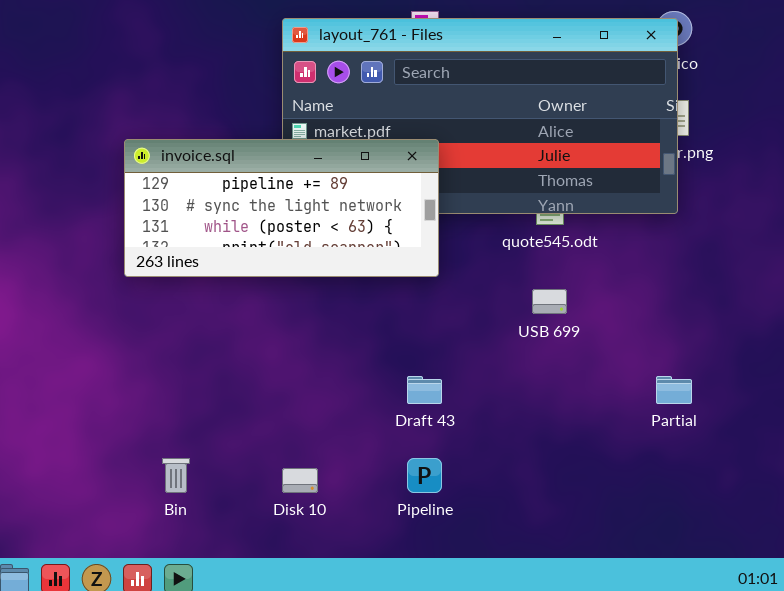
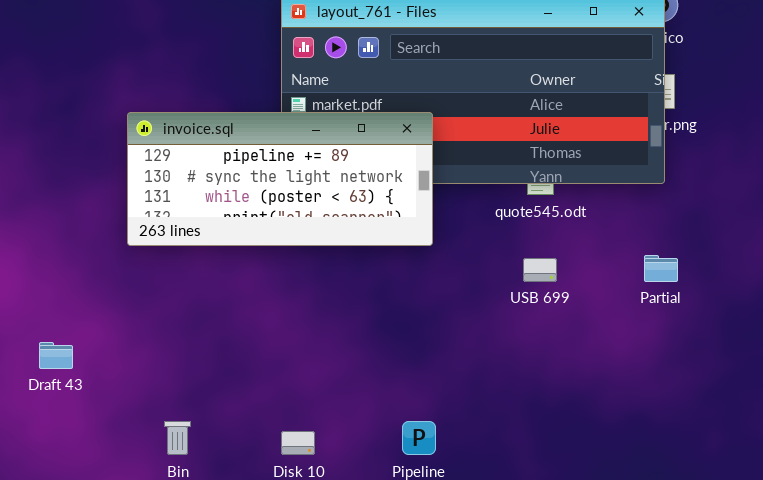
Draft 43: [407,376,442,404] -> [39,342,73,369], moved
Partial: [656,376,692,404] -> [644,255,678,282], moved

